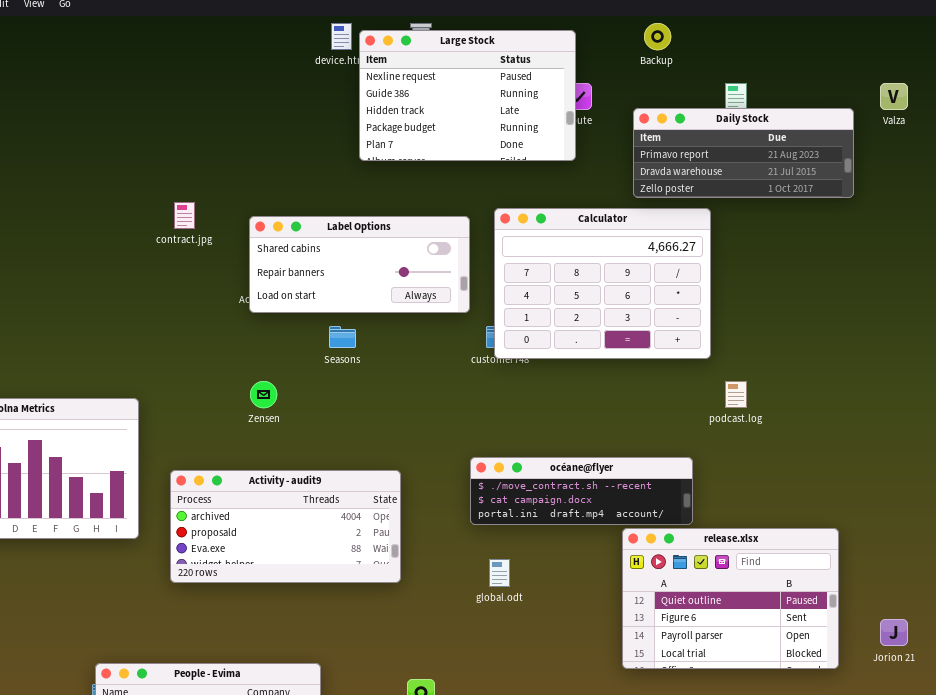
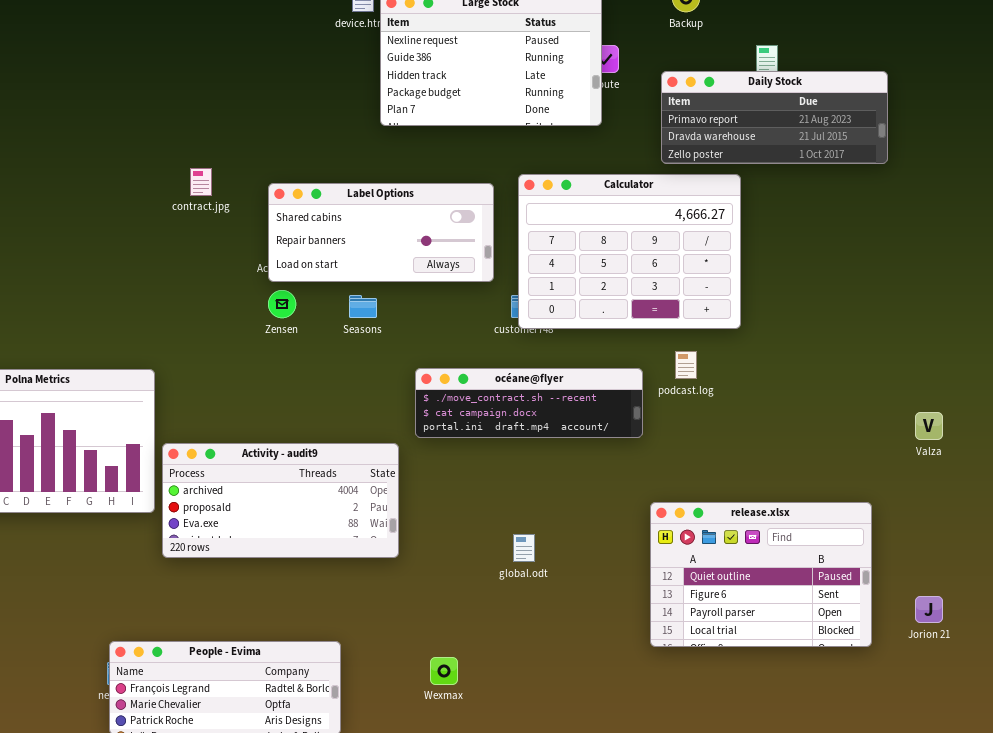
Valza: [880,83,908,110] -> [915,412,943,440], moved
Zensen: [250,381,277,408] -> [268,290,296,318], moved
podcast.log: [725,381,747,408] -> [675,351,697,379], moved
océane@flyer: [470,457,693,525] -> [415,368,643,438], moved
Activity - audit9: [170,470,401,583] -> [162,443,399,558], moved

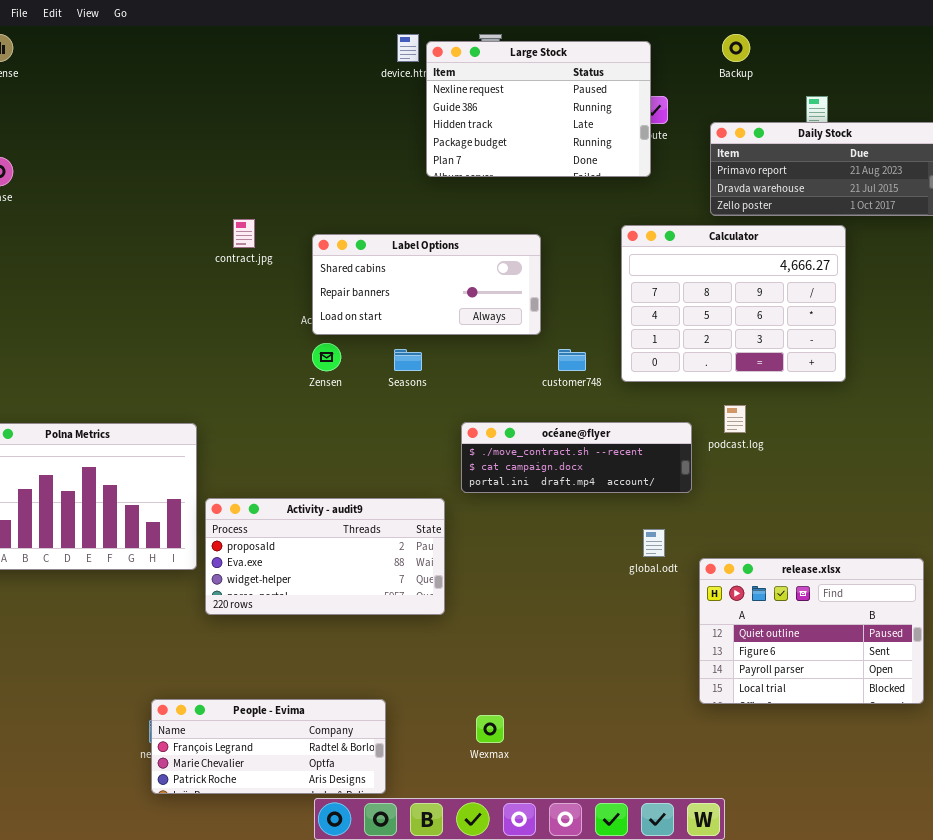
Calculator: [518,174,741,329] -> [621,225,846,382], moved
Activity - audit9: [162,443,399,558] -> [205,498,445,615], scrolled down 1 row
global.odt: [513,534,535,562] -> [643,529,665,557], moved

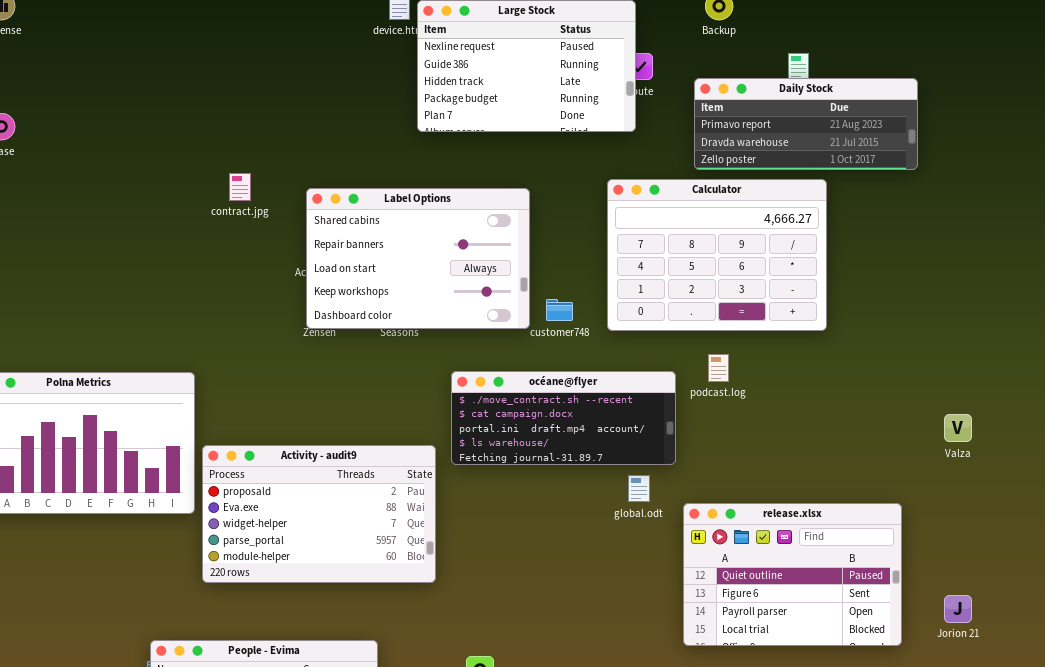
Label Options: [312,234,541,335] -> [306,188,530,329], resized
océane@flyer: [461,422,692,493] -> [451,371,676,465], resized
Activity - audit9: [205,498,445,615] -> [202,445,436,583], resized

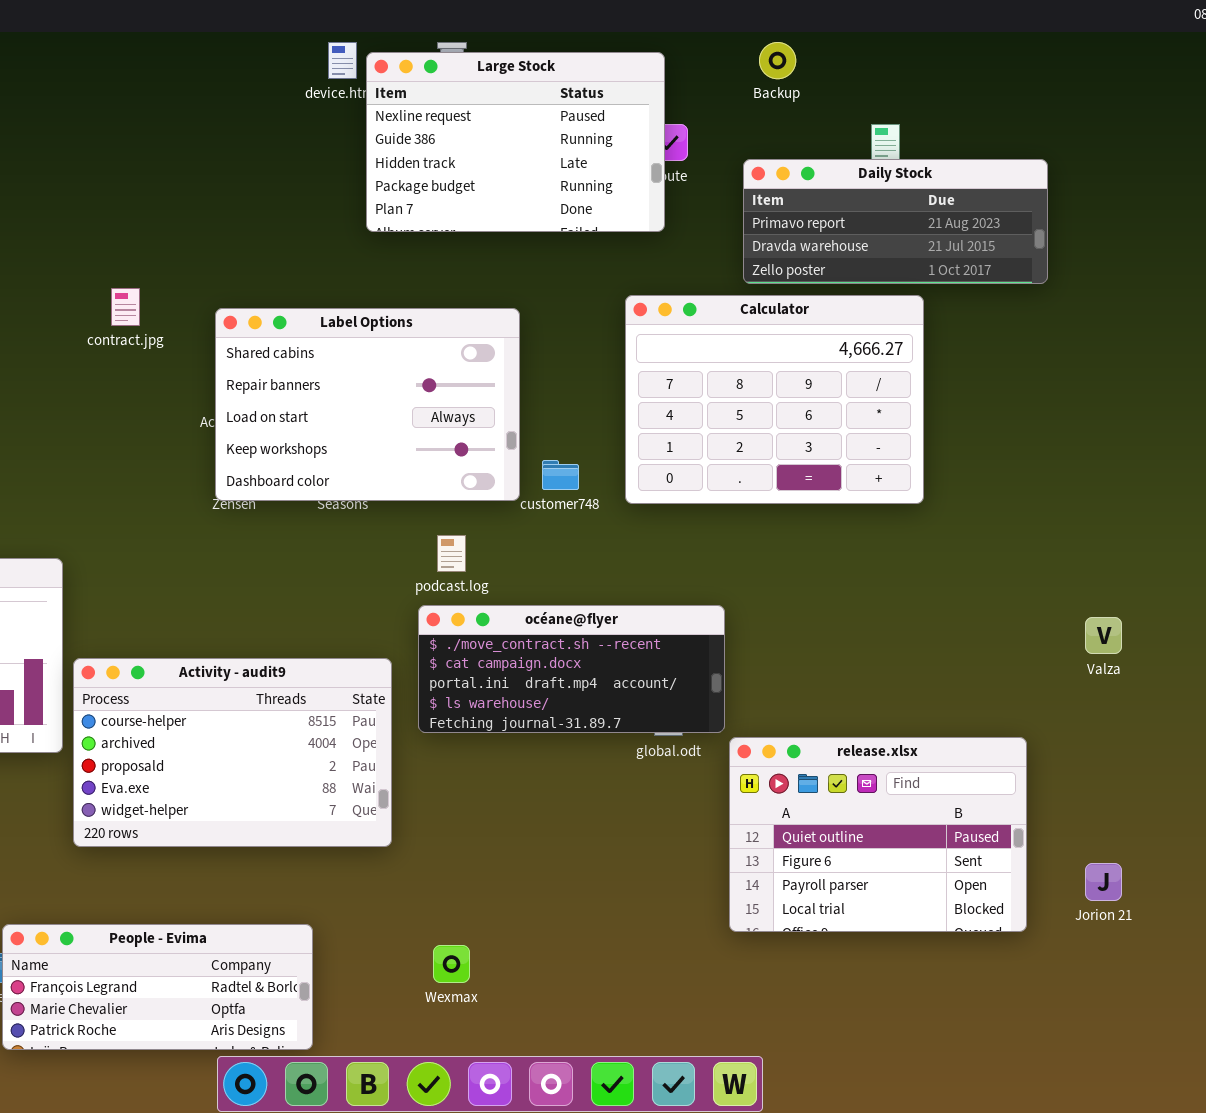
podcast.log: [708,354,729,382] -> [437,535,466,572], moved
océane@flyer: [451,371,676,465] -> [418,605,725,733], moved
Activity - audit9: [202,445,436,583] -> [73,658,392,847], scrolled up 2 rows

